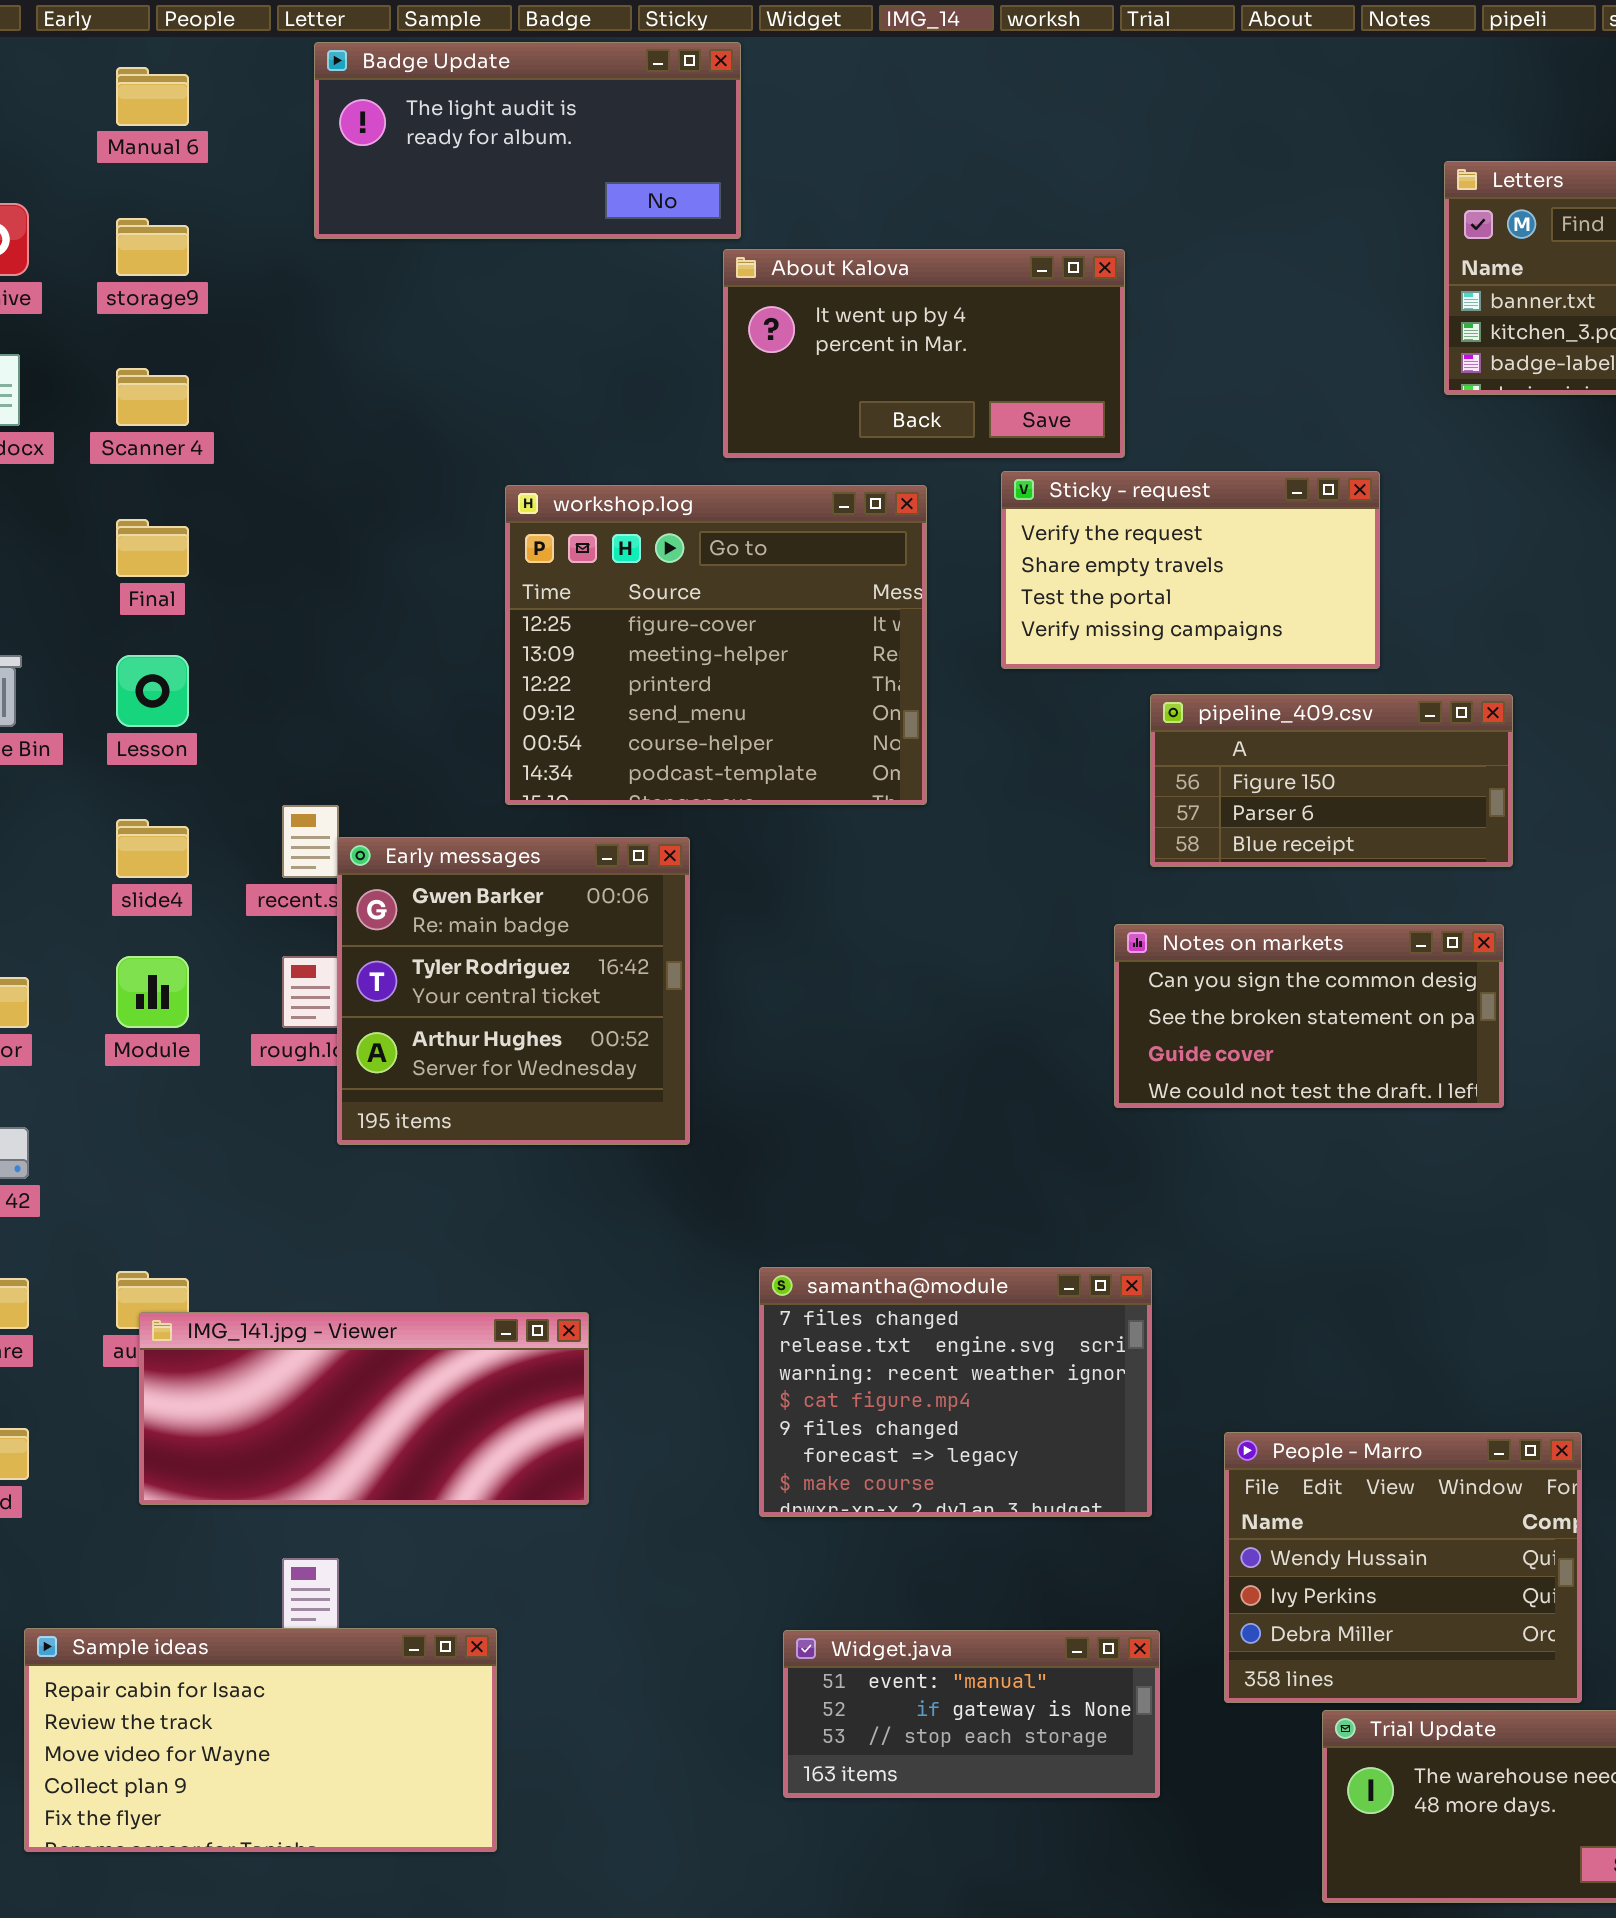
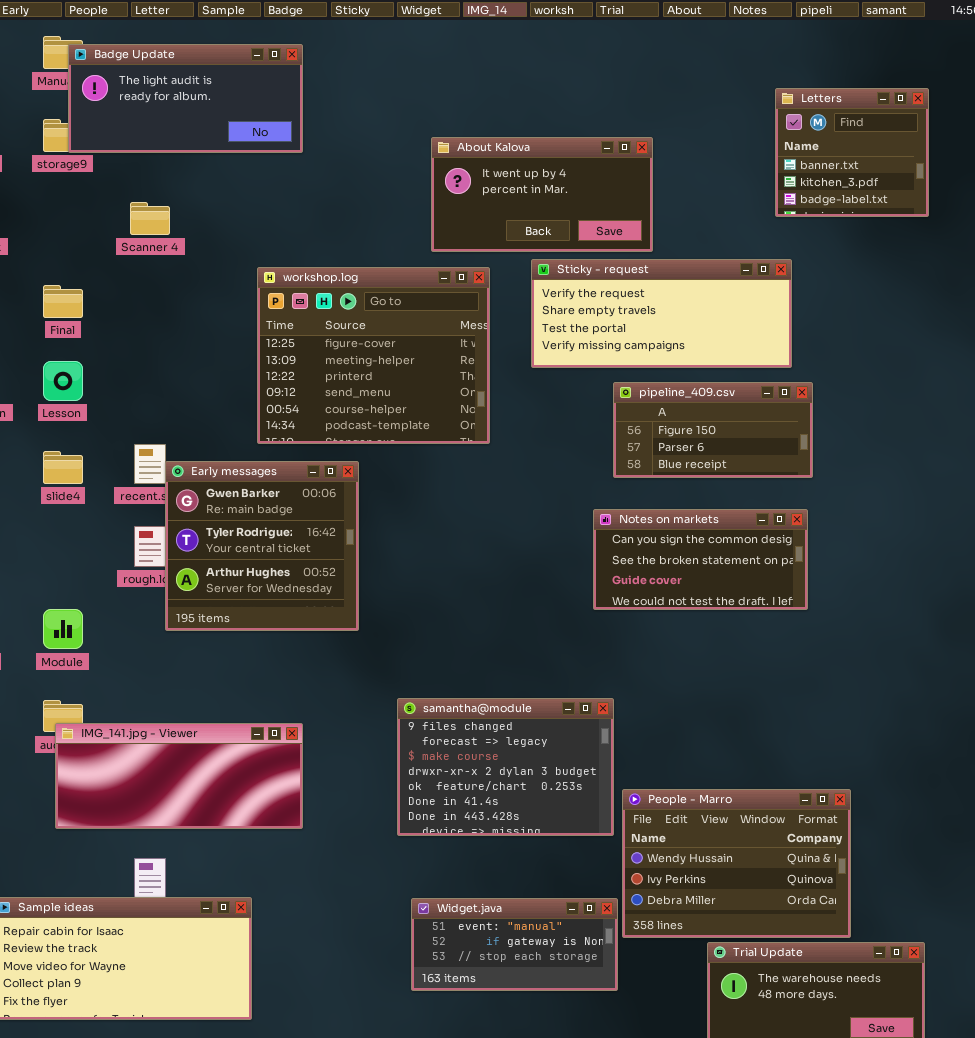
Badge Update: [314,42,741,239] -> [68,44,303,153], moved
About Kalova: [723,249,1125,458] -> [431,137,653,252], moved
Scanner 4: [116,368,189,426] -> [130,202,170,235], moved
Sticky - request: [1001,471,1380,669] -> [531,259,792,368], resized
Module: [116,956,189,1028] -> [43,609,83,649], moved
samantha@module: [759,1267,1152,1517] -> [397,698,614,836], scrolled down 4 rows
People - Marro: [1224,1432,1582,1703] -> [622,789,851,938], resized

